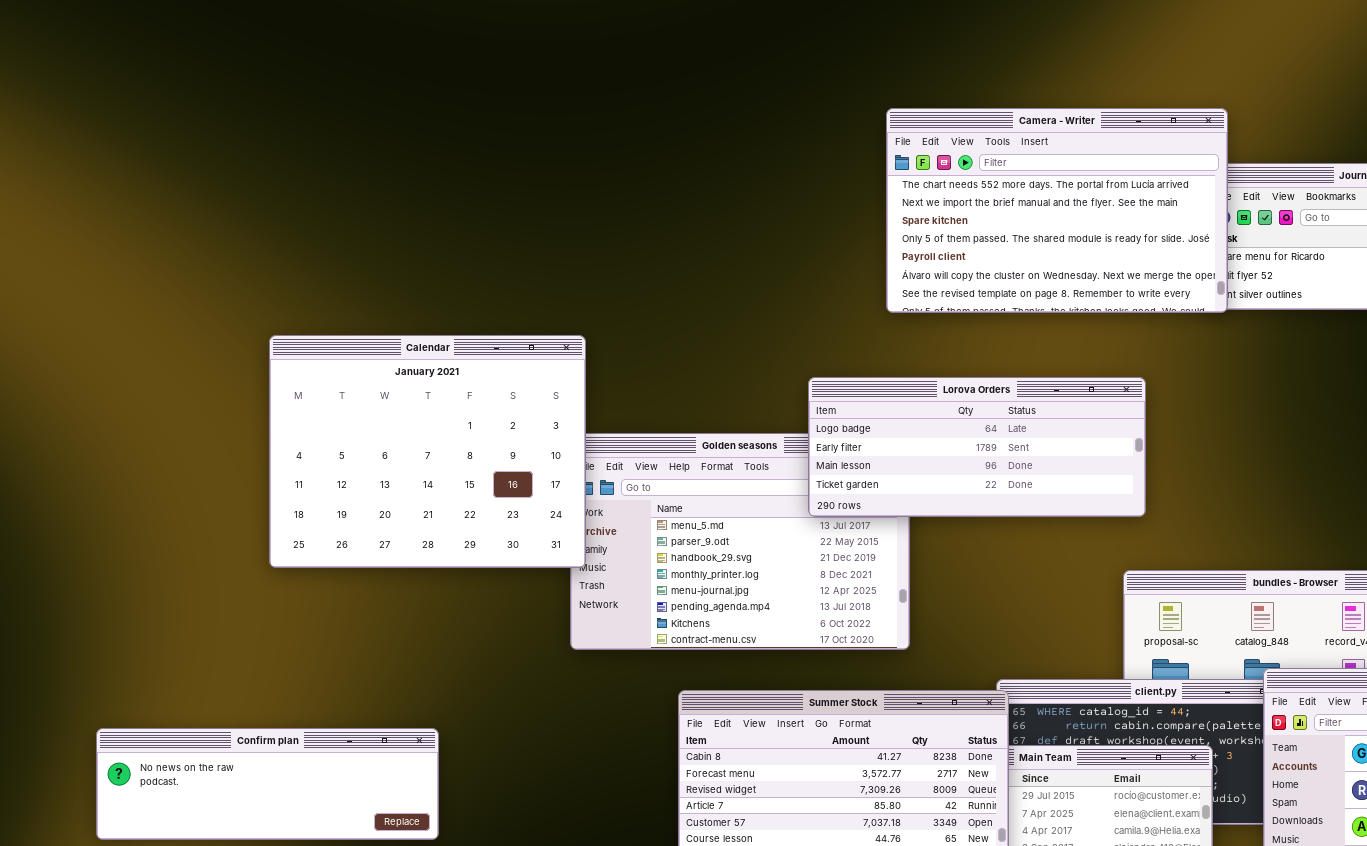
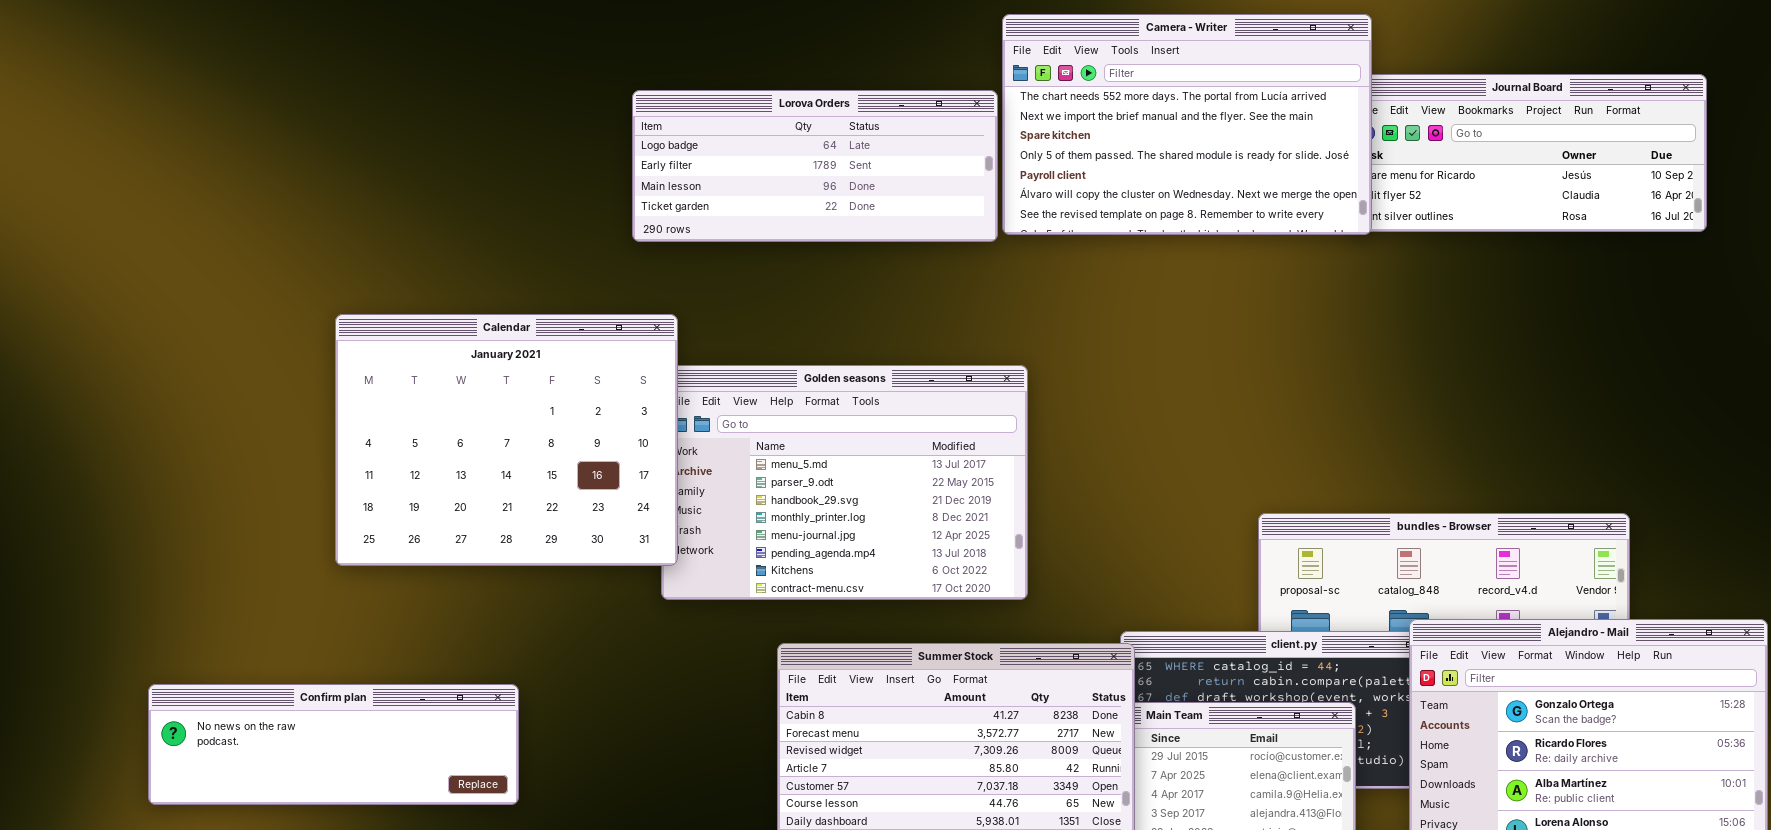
Calendar: [269,335,586,568] -> [335,314,678,566], moved
Lorova Orders: [808,377,1146,517] -> [632,90,998,242], moved

